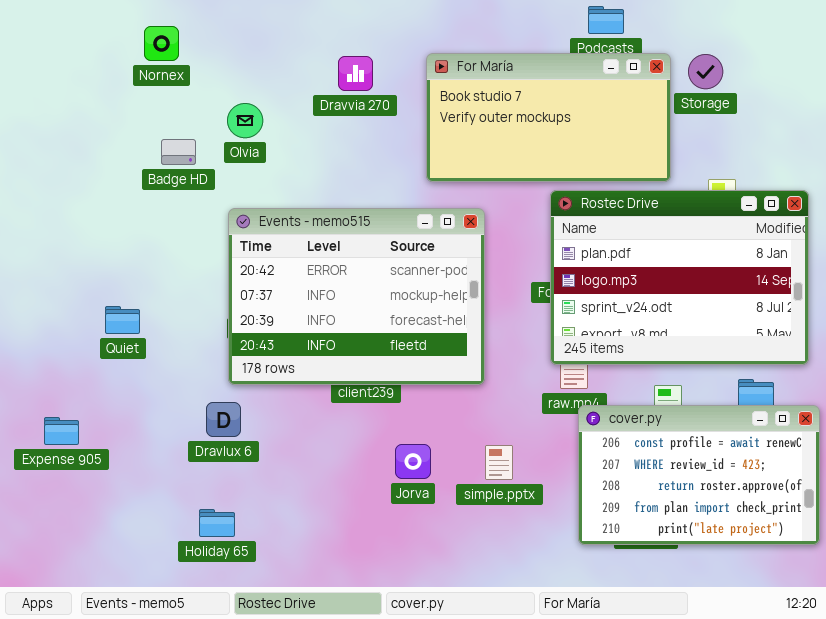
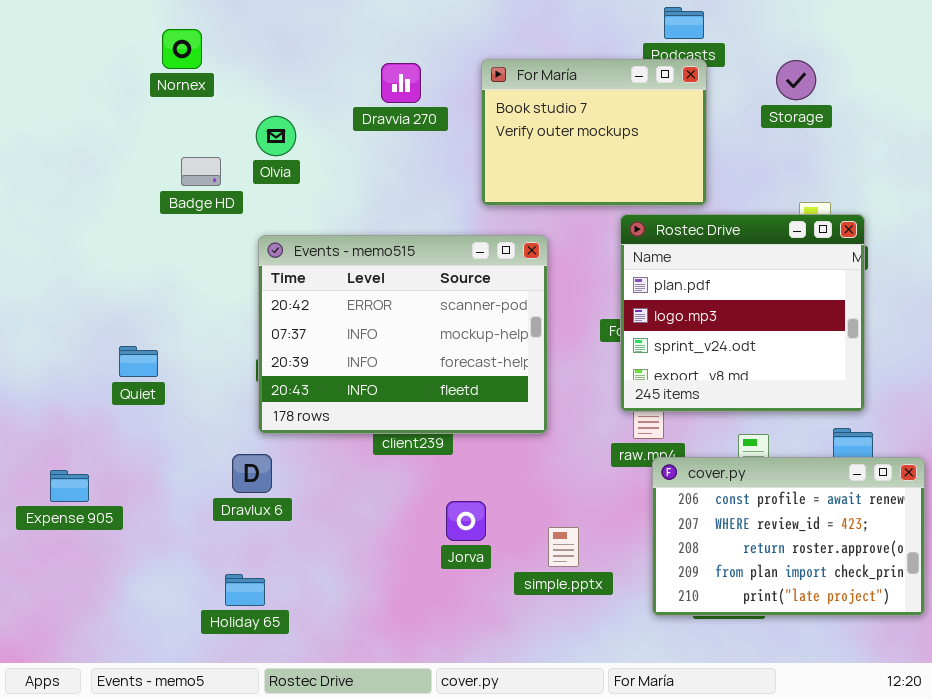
For María: [426,53,671,182] -> [481,59,707,206], resized
Rostec Drive: [550,190,809,365] -> [620,214,865,412], resized
simple.pptx: [485,445,513,480] -> [548,527,579,567], moved

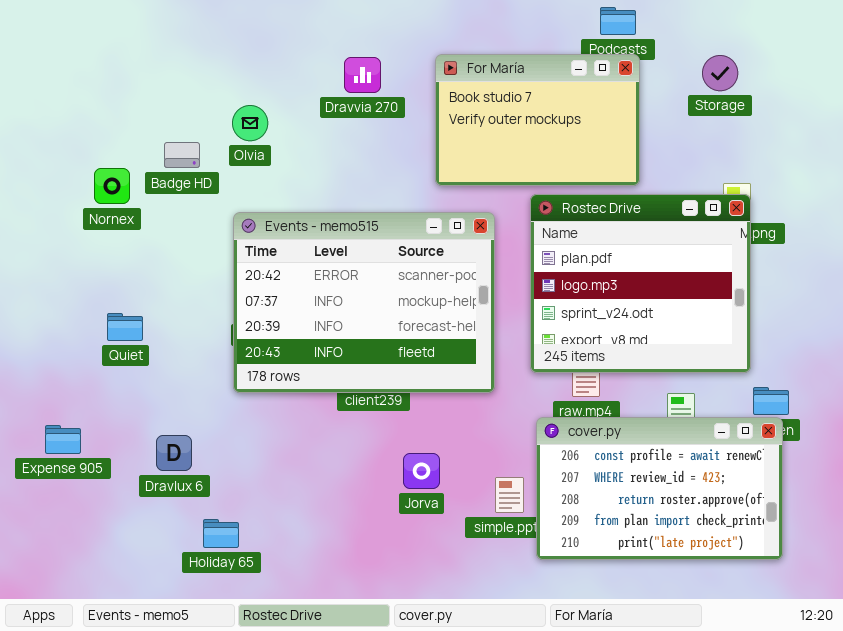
Nornex: [162,29,202,69] -> [94,168,130,204], moved
Rostec Drive: [620,214,865,412] -> [530,194,751,373], moved
Dravlux 6: [232,454,272,493] -> [156,435,192,471], moved
cover.py: [652,457,925,616] -> [536,417,783,560], moved

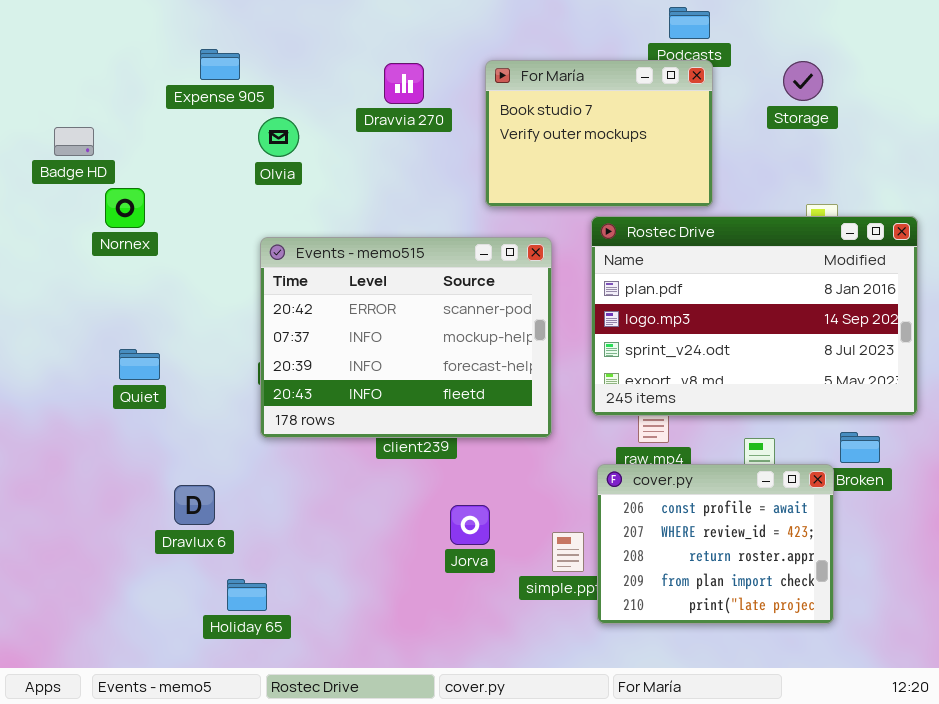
Badge HD: [164,142,200,168] -> [54,127,94,156], moved
Rostec Drive: [530,194,751,373] -> [591,216,918,416], resized
cover.py: [536,417,783,560] -> [597,464,834,624], resized
Expense 905: [45,425,81,454] -> [200,49,240,80], moved

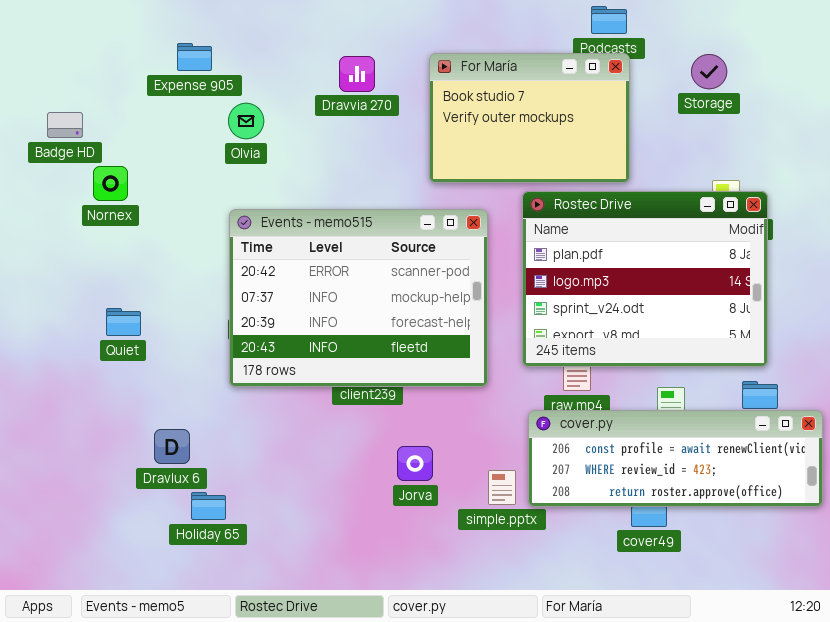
Rostec Drive: [591,216,918,416] -> [522,191,768,367], resized
cover.py: [597,464,834,624] -> [528,410,823,507], resized
Holiday 65: [227,579,267,611] -> [191,492,226,520], moved

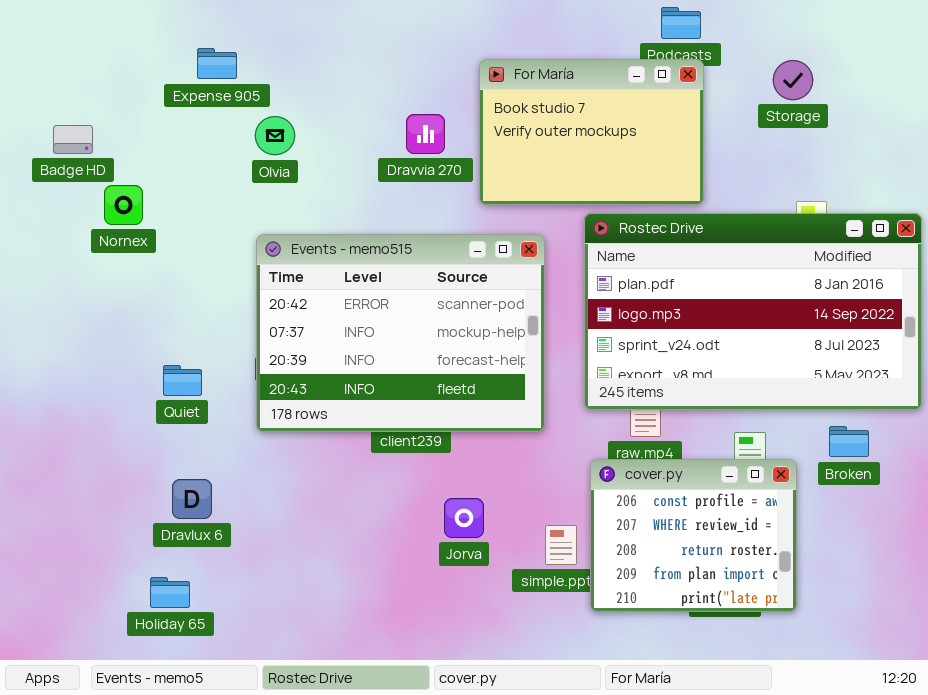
Dravvia 270: [339,56,375,92] -> [406,114,445,154], moved
Rostec Drive: [522,191,768,367] -> [584,213,922,410], resized
Quiet: [106,308,141,336] -> [163,365,202,396], moved
cover.py: [528,410,823,507] -> [590,459,797,612], resized
Holiday 65: [191,492,226,520] -> [150,577,190,608], moved

